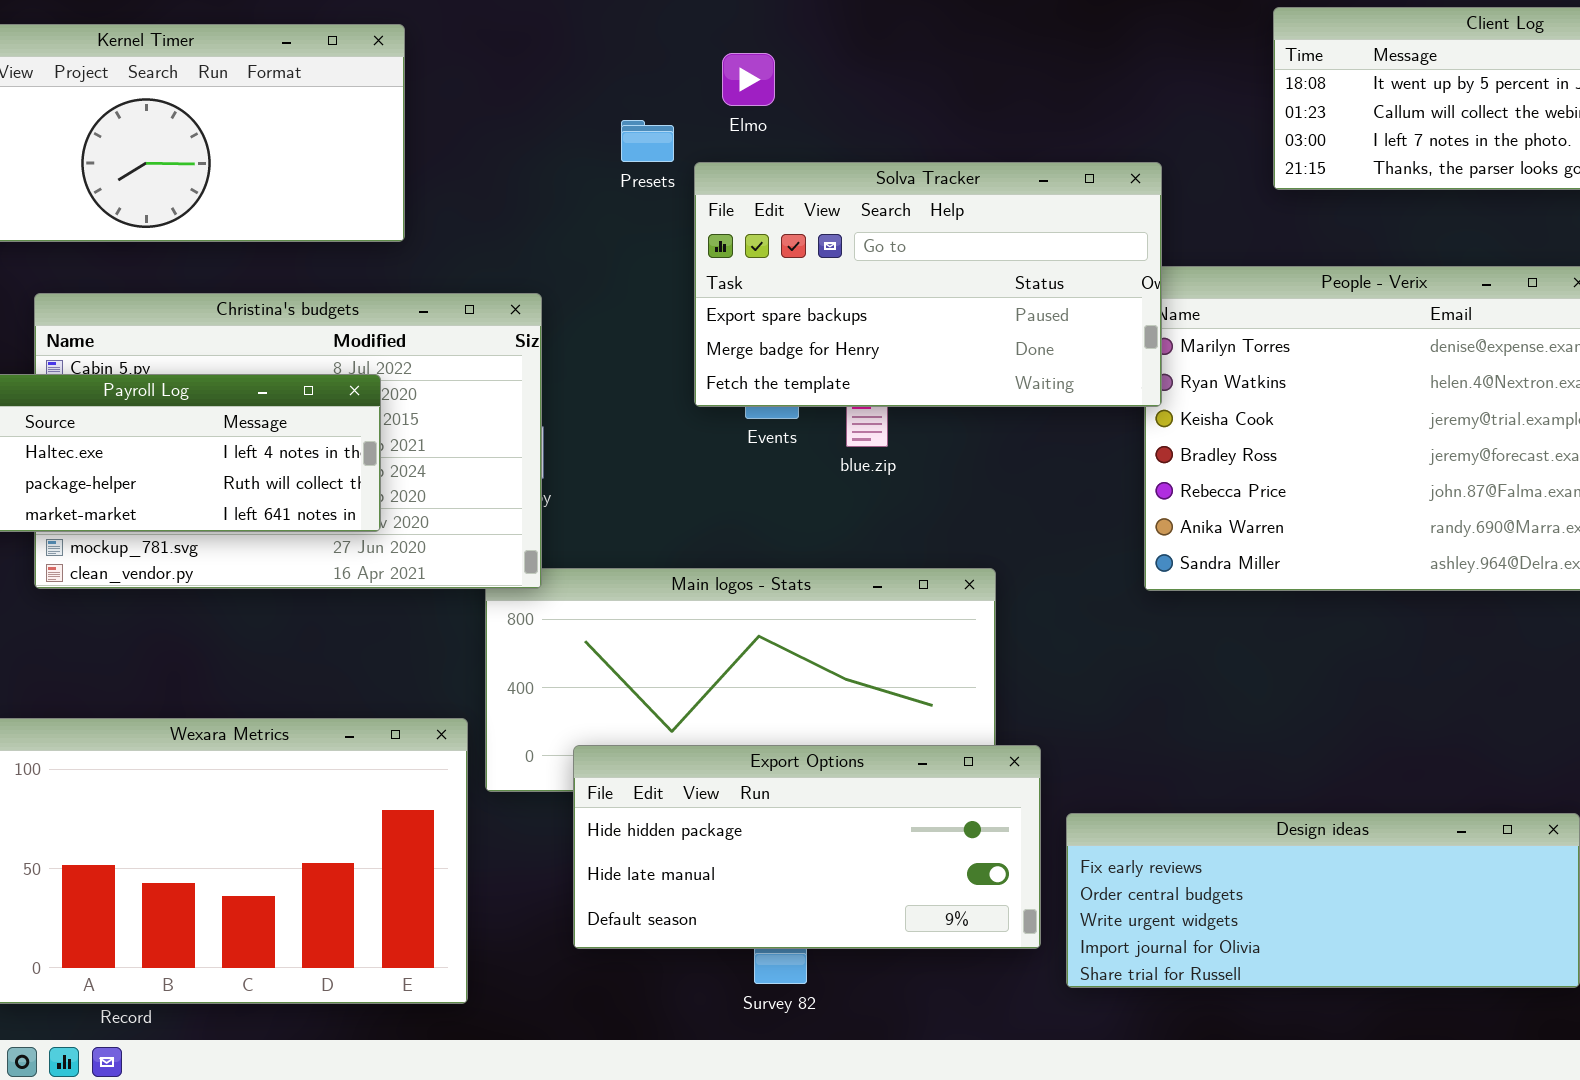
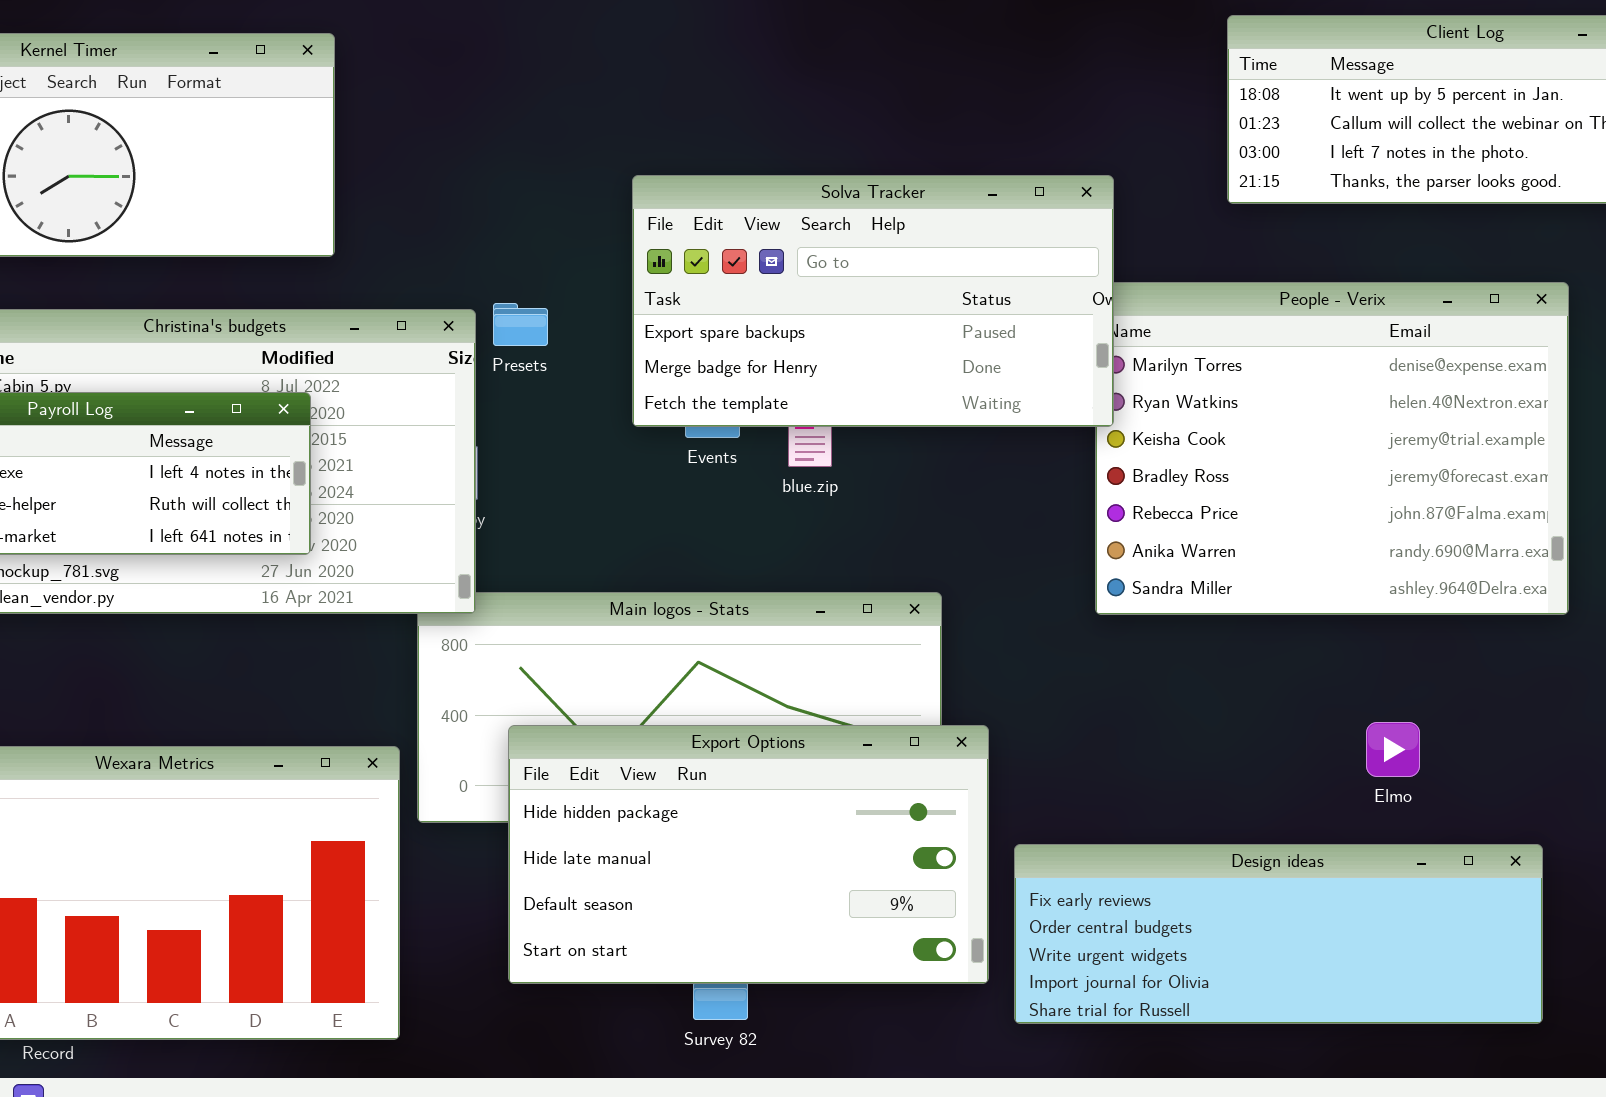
Elmo: [722,53,775,106] -> [1366,722,1420,777], moved
Presets: [621,120,674,162] -> [493,303,548,346], moved
Export Options: [573,745,1041,949] -> [508,725,989,984], resized

